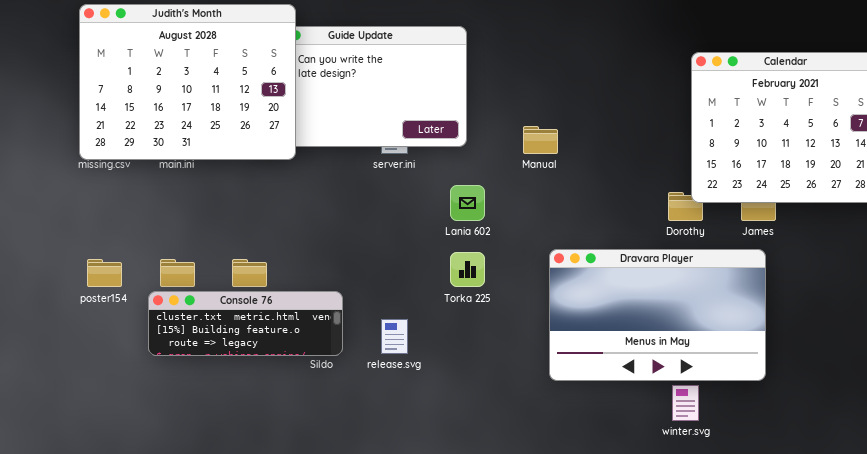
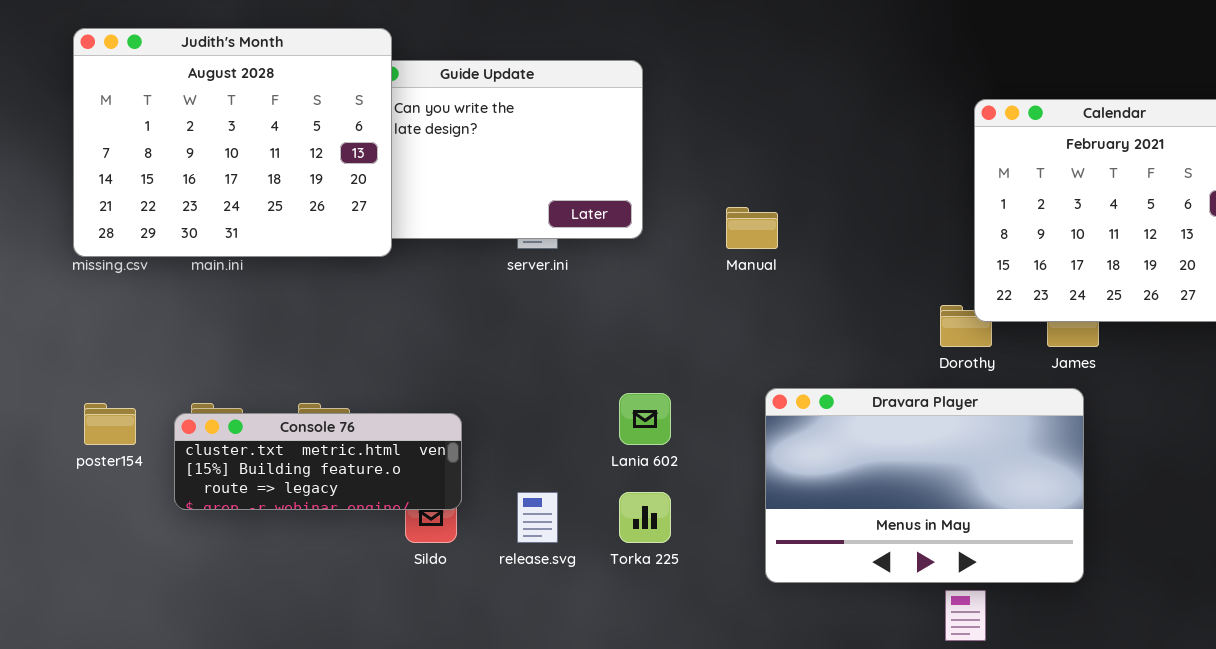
Lania 602: [450,185,485,221] -> [619,393,671,445], moved
Torka 225: [450,252,485,287] -> [619,492,671,543], moved
Console 76: [148,291,343,356] -> [174,413,462,510], moved

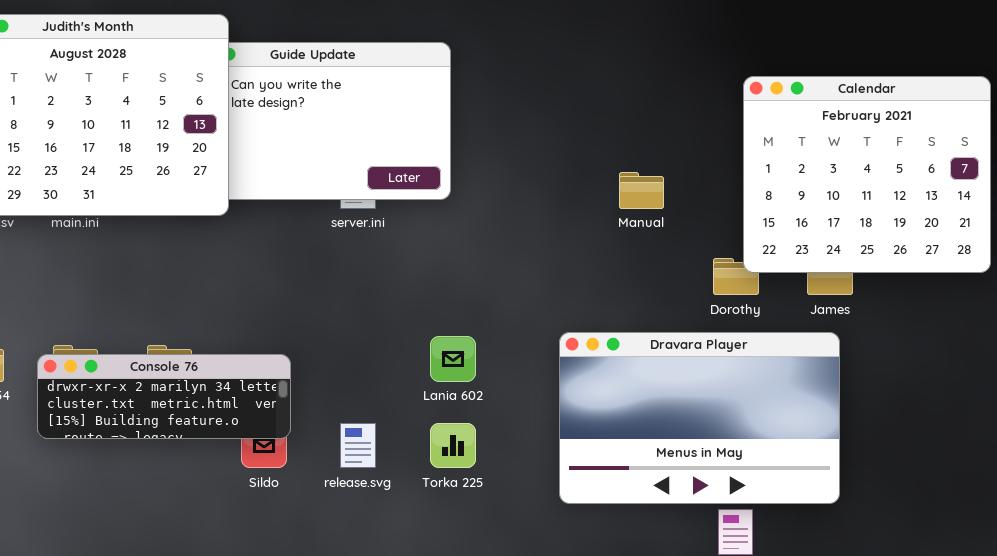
Manual: [726,207,778,249] -> [619,172,664,209], moved
Console 76: [174,413,462,510] -> [37,354,291,439], scrolled up 1 row

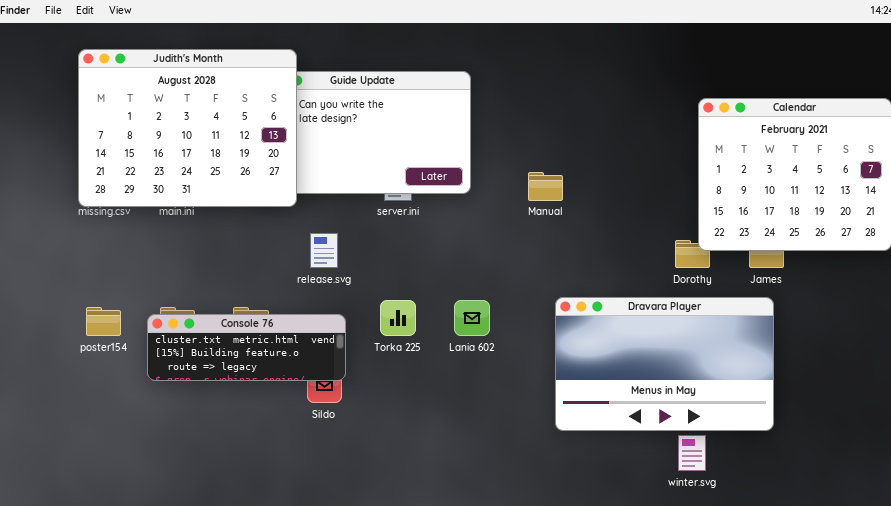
Manual: [619,172,664,209] -> [528,172,563,201], moved
Console 76: [37,354,291,439] -> [147,314,346,381], scrolled down 1 row
release.svg: [340,423,376,468] -> [310,233,338,268], moved
Torka 225: [430,423,476,468] -> [380,300,416,336], moved

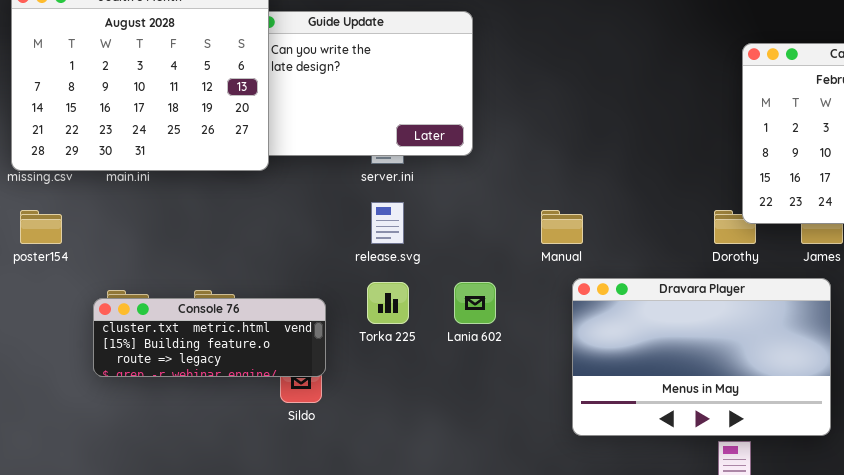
Manual: [528,172,563,201] -> [541,210,583,244], moved
release.svg: [310,233,338,268] -> [371,202,404,244], moved
poster154: [86,307,121,336] -> [20,210,62,244], moved

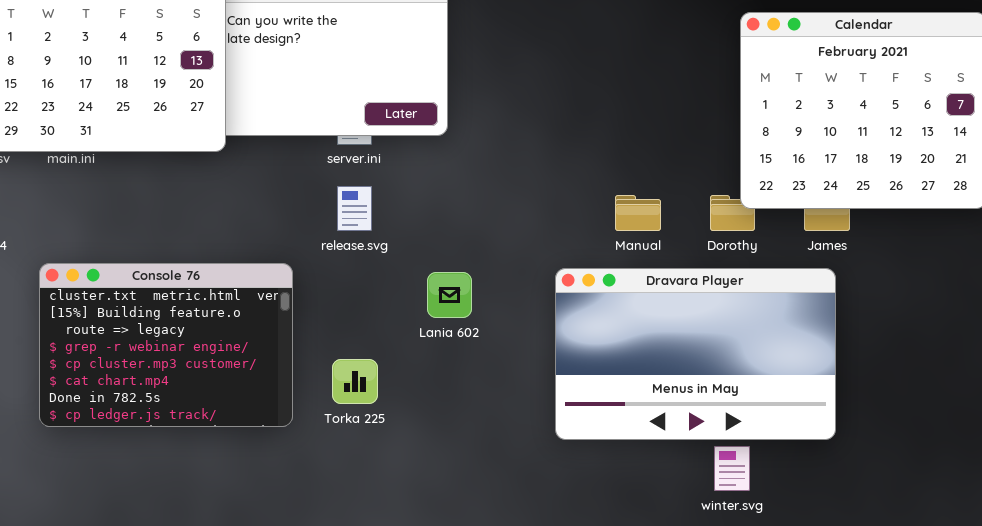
Manual: [541,210,583,244] -> [615,195,661,231], moved
Torka 225: [367,282,409,324] -> [332,359,378,404], moved
Console 76: [93,298,326,377] -> [39,263,293,427], moved, resized

